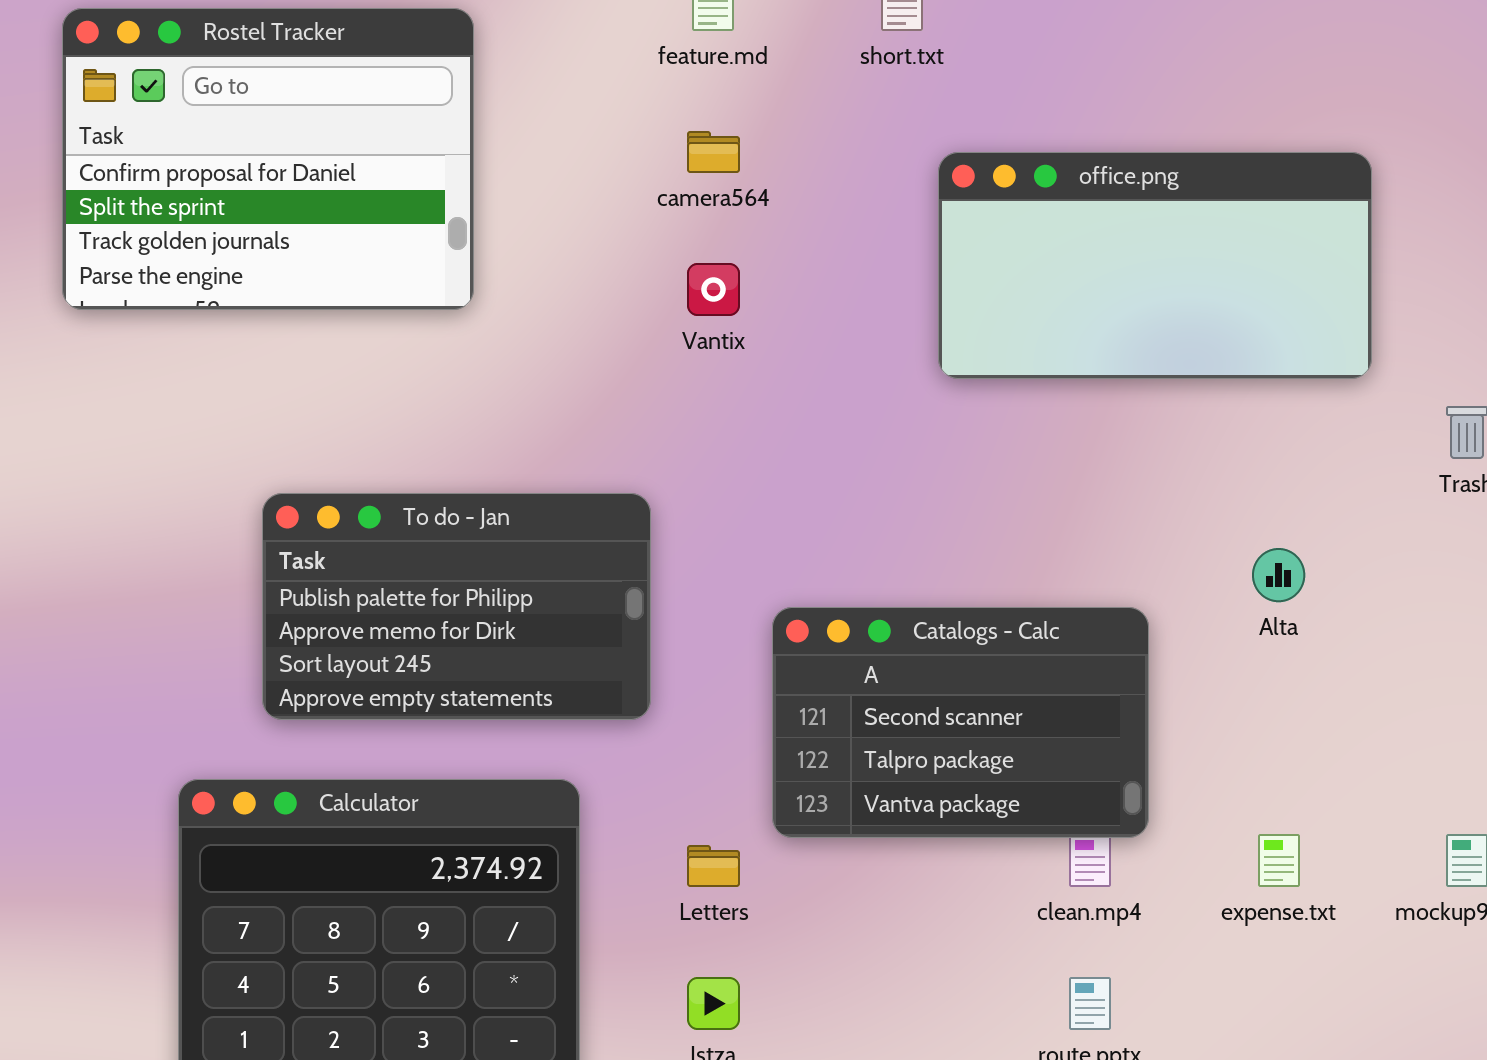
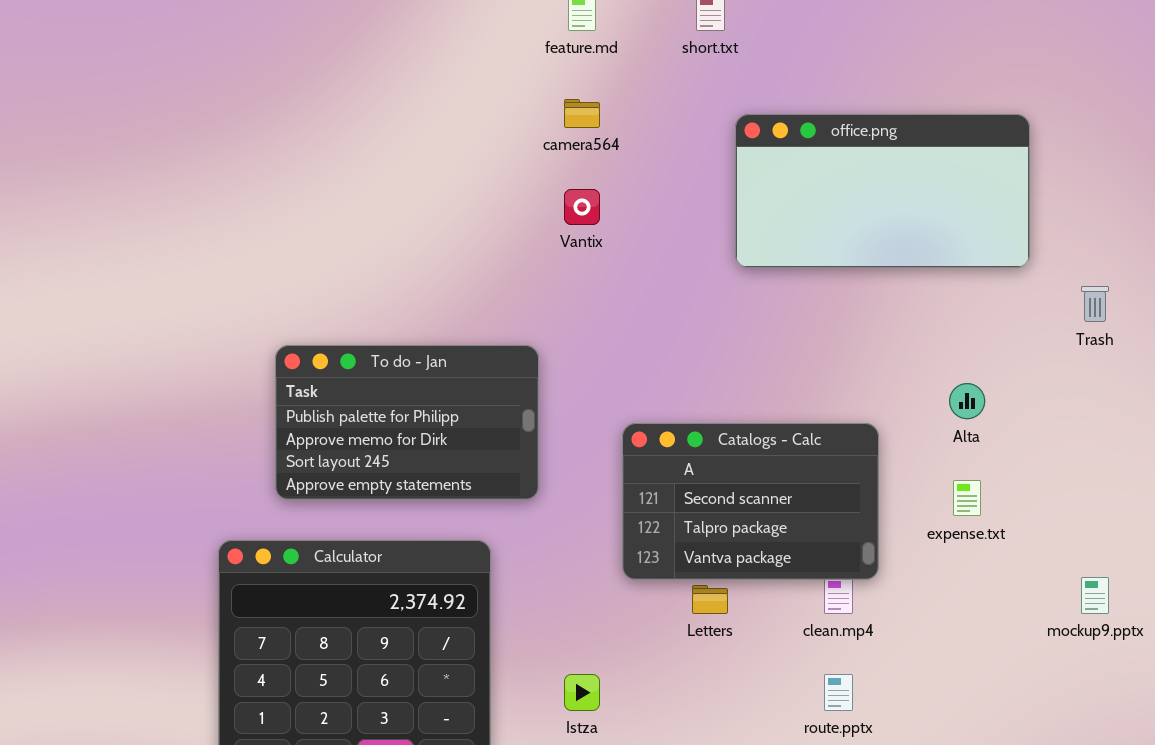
Rostel Tracker: [62,8,474,310] -> none, closed
expense.txt: [1258,834,1300,887] -> [953,480,981,516], moved
Letters: [687,845,740,887] -> [692,585,728,614], moved

